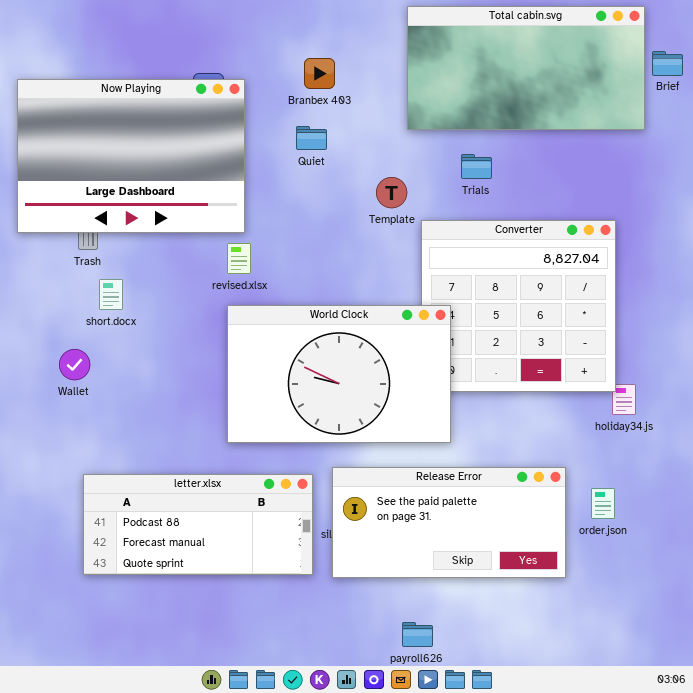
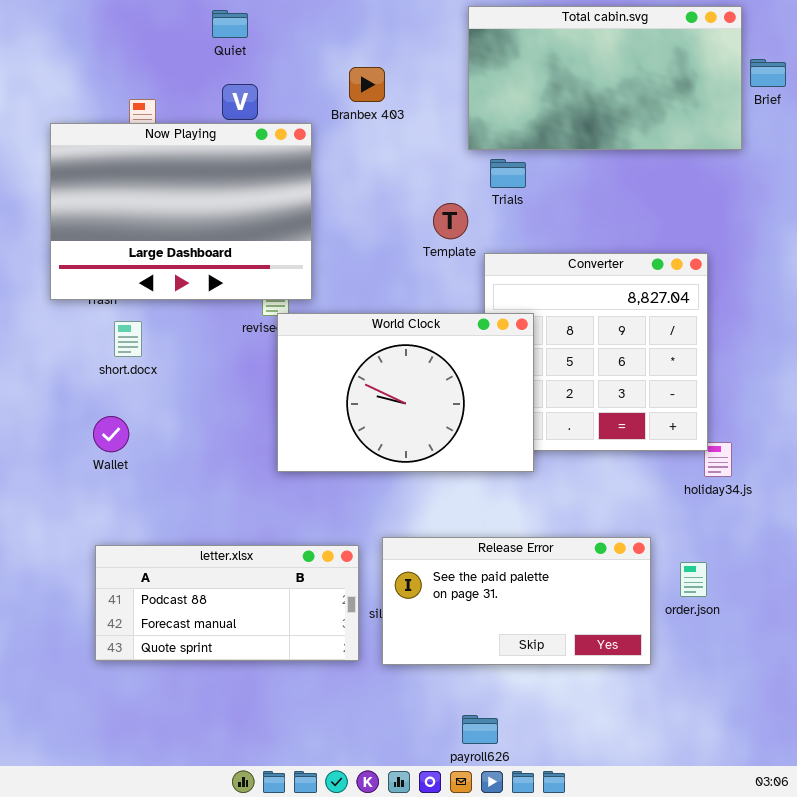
Now Playing: [17,79,245,233] -> [50,123,312,300], moved
Quiet: [296,126,327,150] -> [212,10,248,38], moved
Trials: [461,154,492,179] -> [490,159,526,188], moved
World Clock: [227,305,451,443] -> [277,313,534,472], moved
Wallet: [59,349,90,380] -> [93,416,129,452], moved

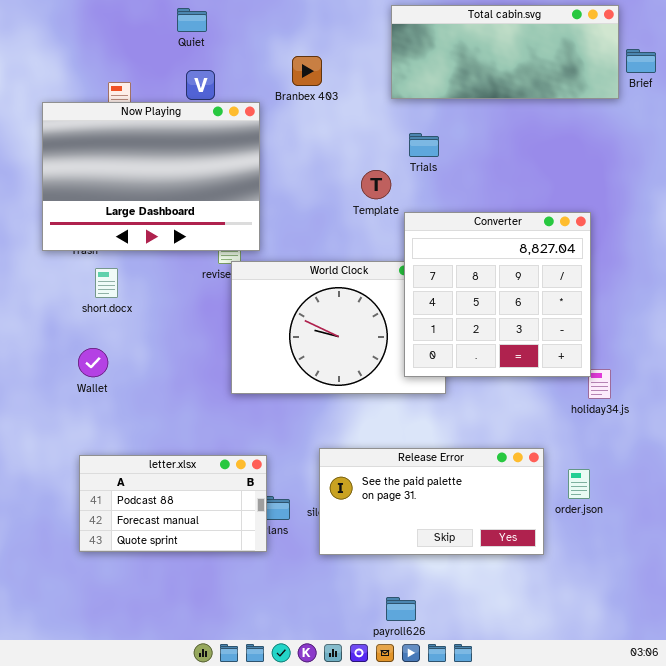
Total cabin.svg: [468,6,742,150] -> [391,5,619,99], resized
Converter: [484,253,708,451] -> [404,212,591,377], raised
letter.xlsx: [95,545,359,661] -> [79,455,267,552], resized

